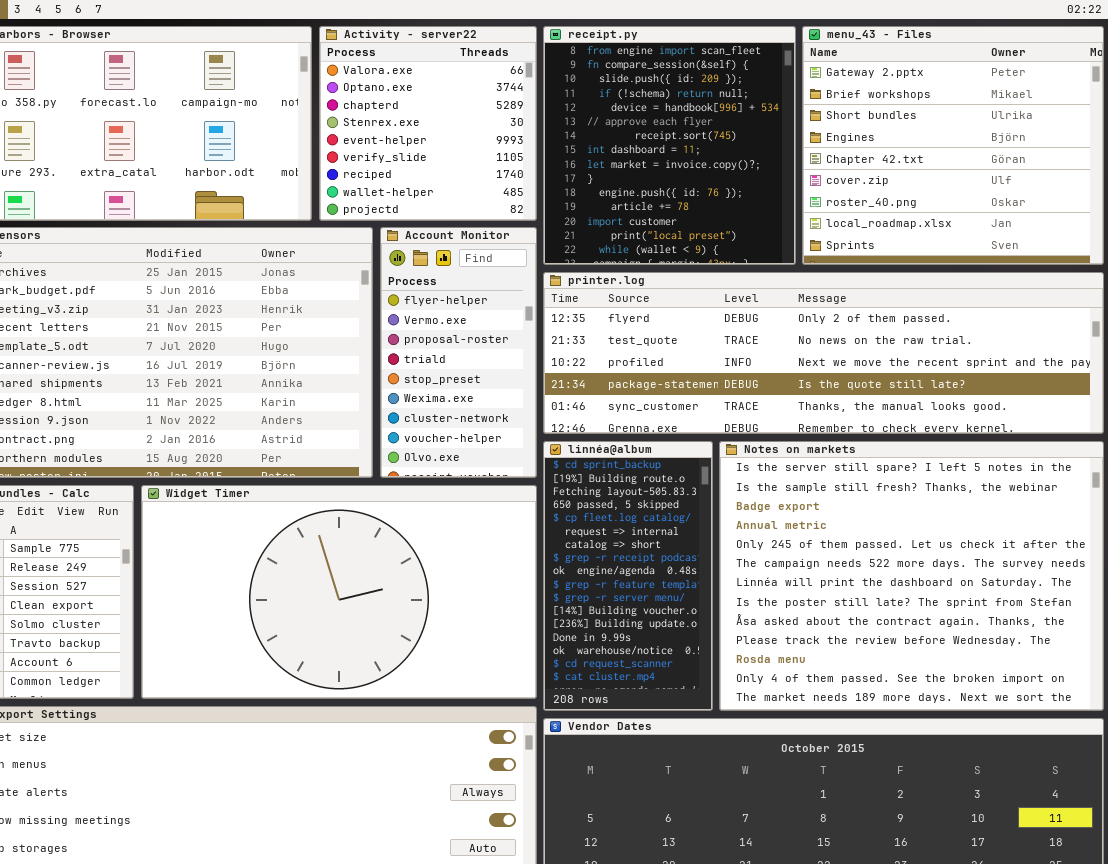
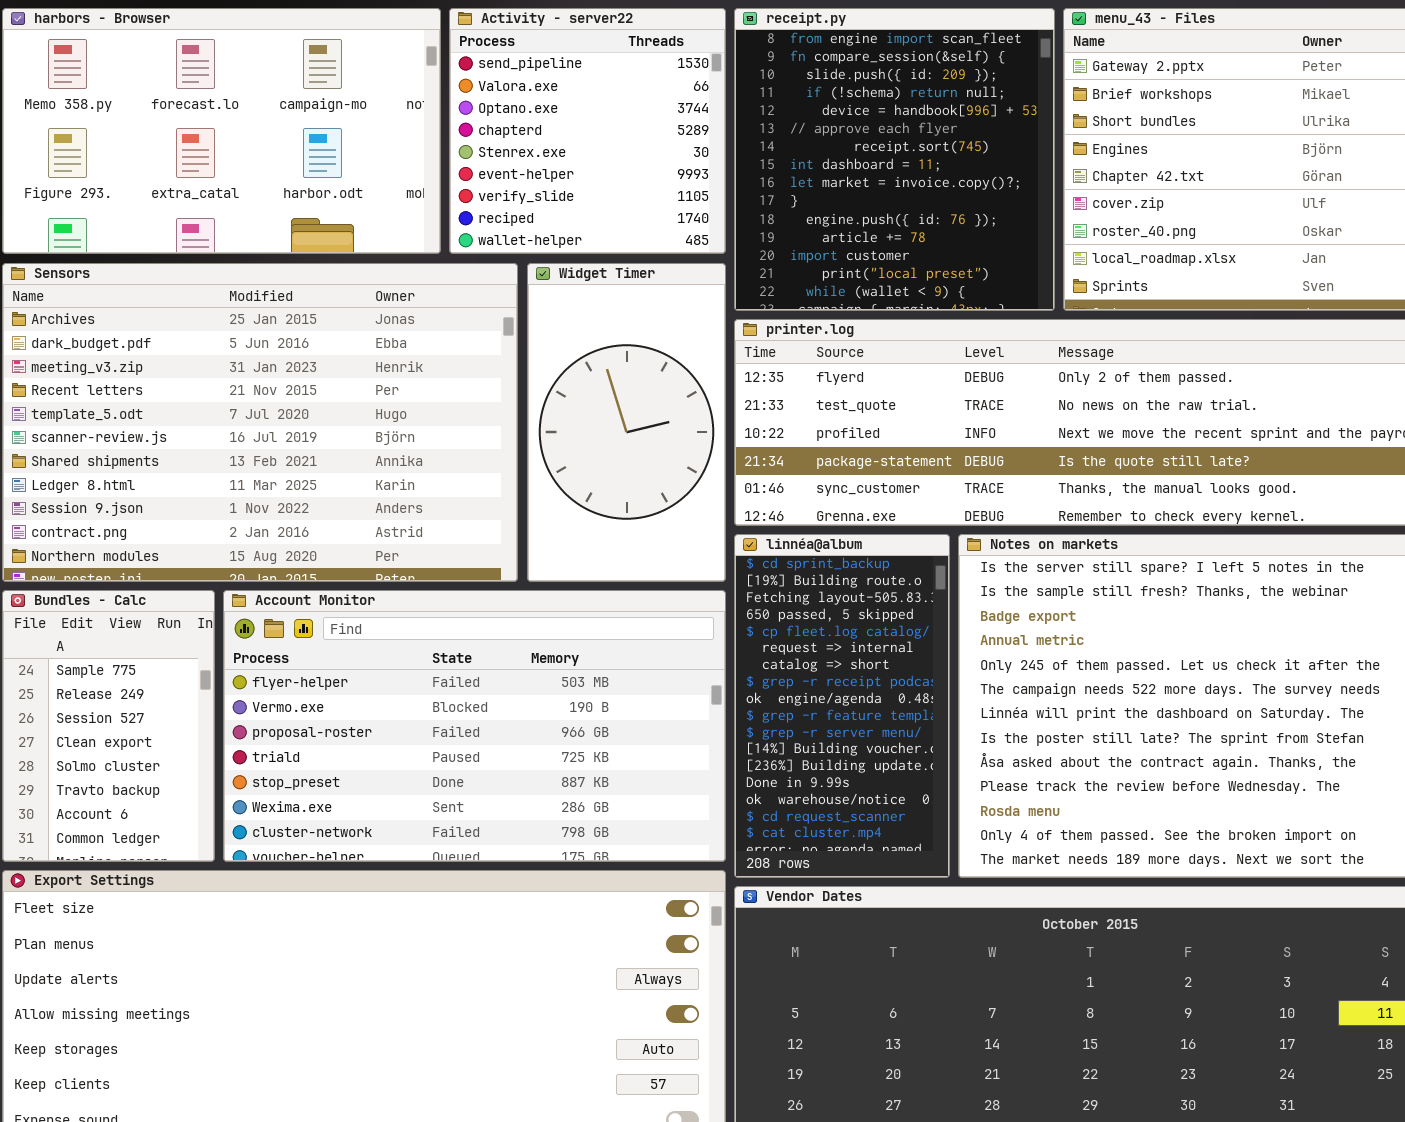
Activity - server22: [319,26,537,221] -> [449,8,726,254], scrolled up 1 row
Account Monitor: [380,227,537,478] -> [223,590,726,862], moved, resized
Widget Timer: [141,485,537,699] -> [527,263,726,582], moved, resized

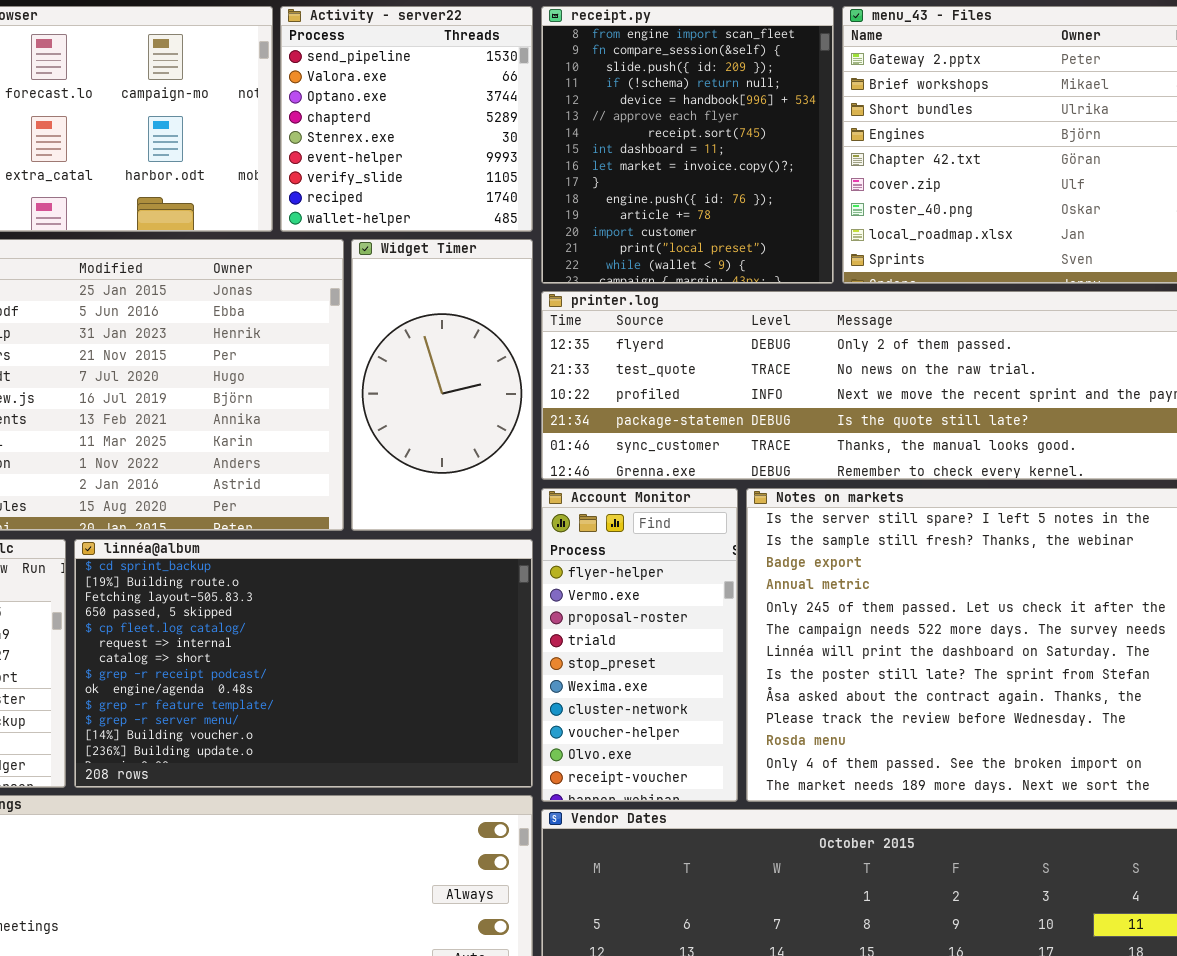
linnéa@album: [734,534,950,878] -> [74,539,533,788], moved, resized
Account Monitor: [223,590,726,862] -> [541,488,738,802], moved, resized

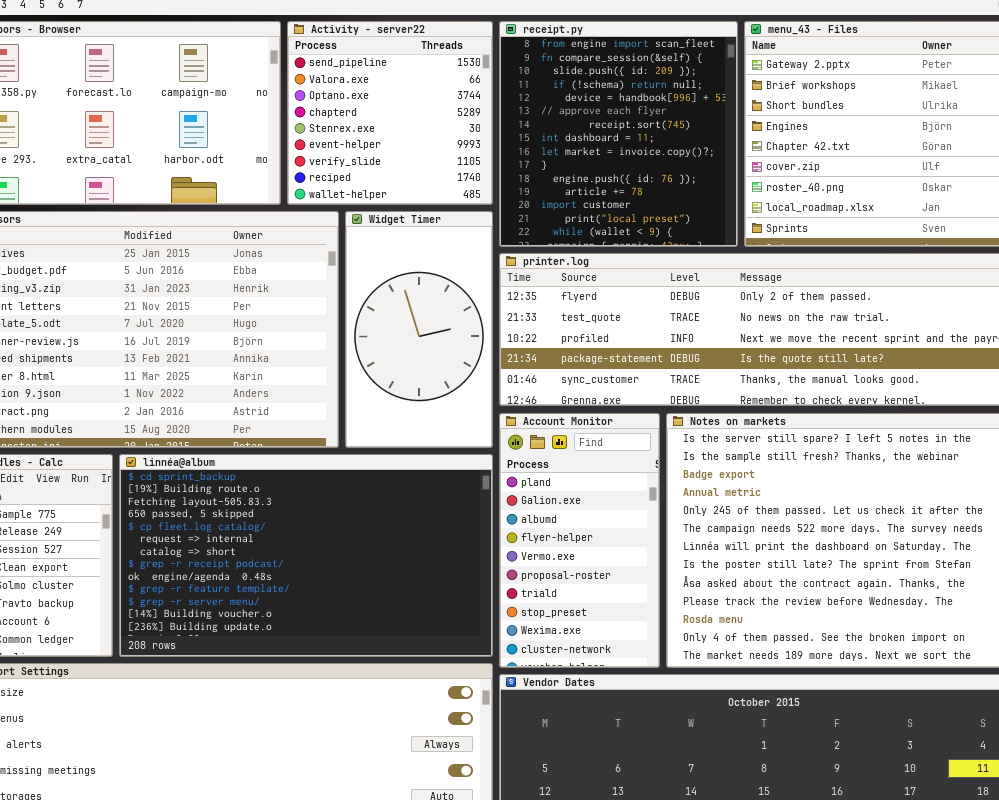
Account Monitor: [541,488,738,802] -> [499,413,660,668], scrolled up 3 rows

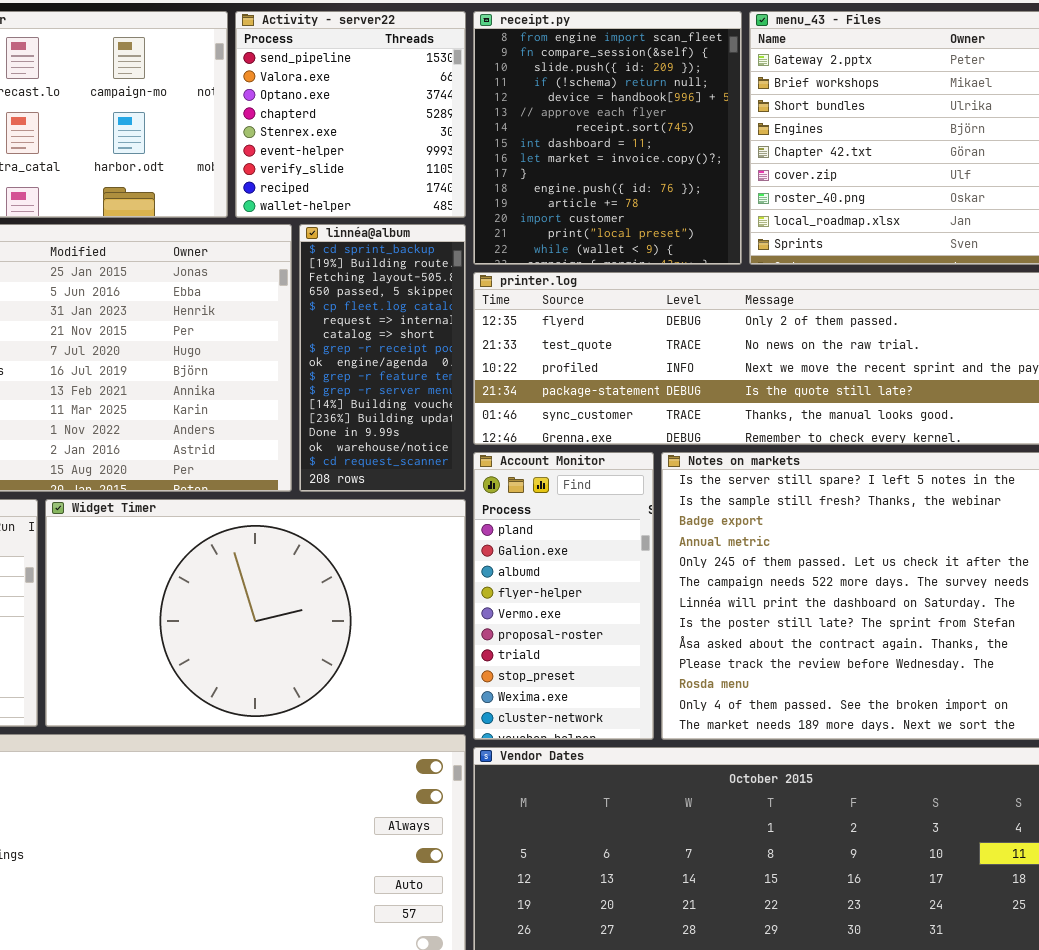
Widget Timer: [345,211,493,448] -> [45,499,466,727], moved, resized
linnéa@album: [119,454,493,657] -> [299,224,466,492], moved, resized

